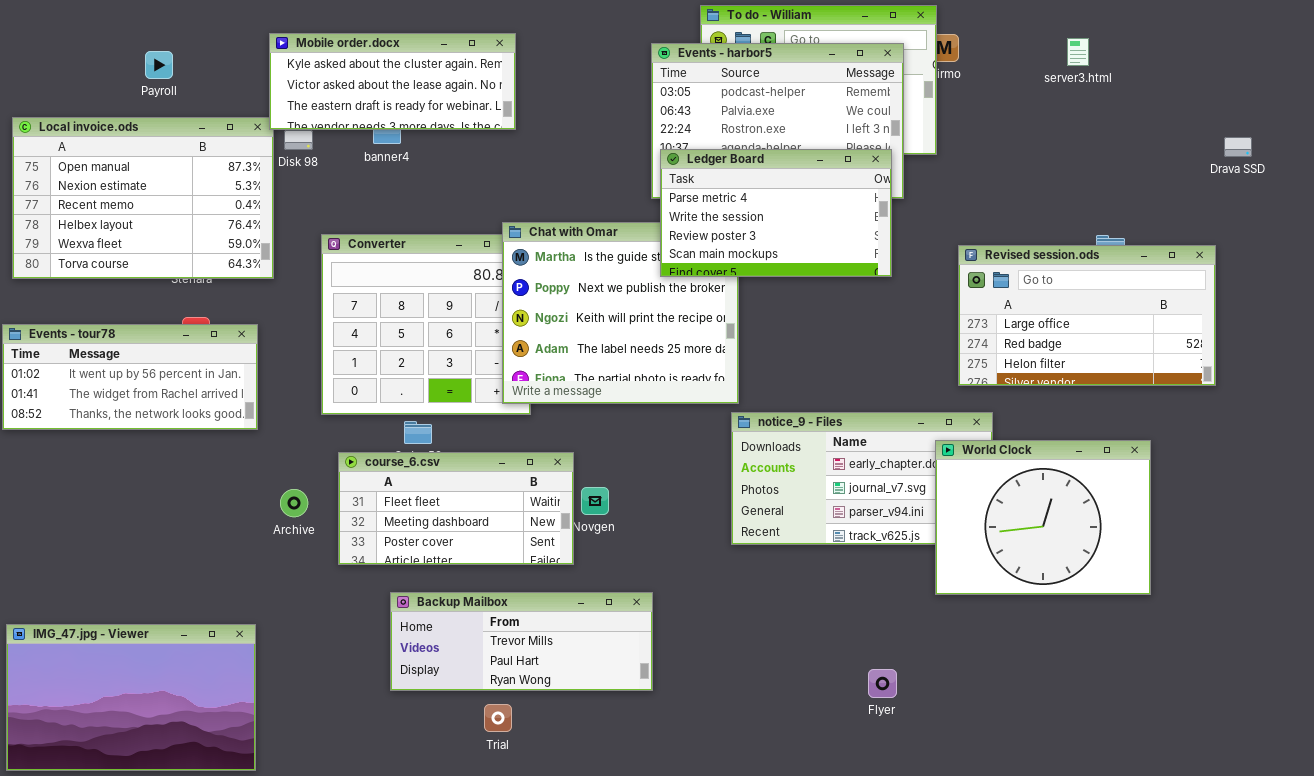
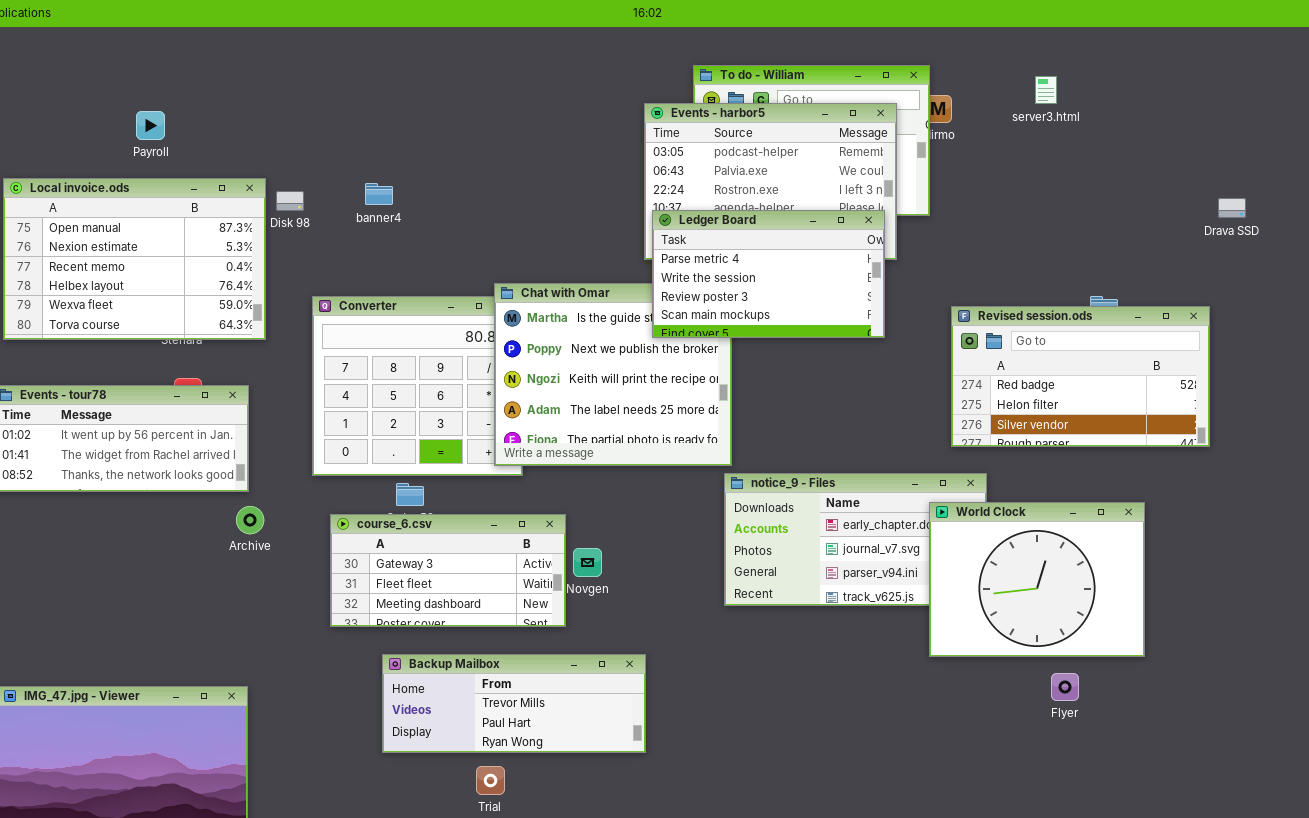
Mobile order.docx: [269,33,516,130] -> none, closed
server3.html: [1067,38,1089,66] -> [1035,76,1057,104], moved
Revised session.ods: [958,245,1216,386] -> [951,306,1210,447], scrolled down 1 row
course_6.csv: [338,452,574,565] -> [330,514,566,627], scrolled up 1 row
Archive: [280,489,308,517] -> [236,506,264,534], moved
Flyer: [868,669,897,698] -> [1051,673,1079,701], moved

